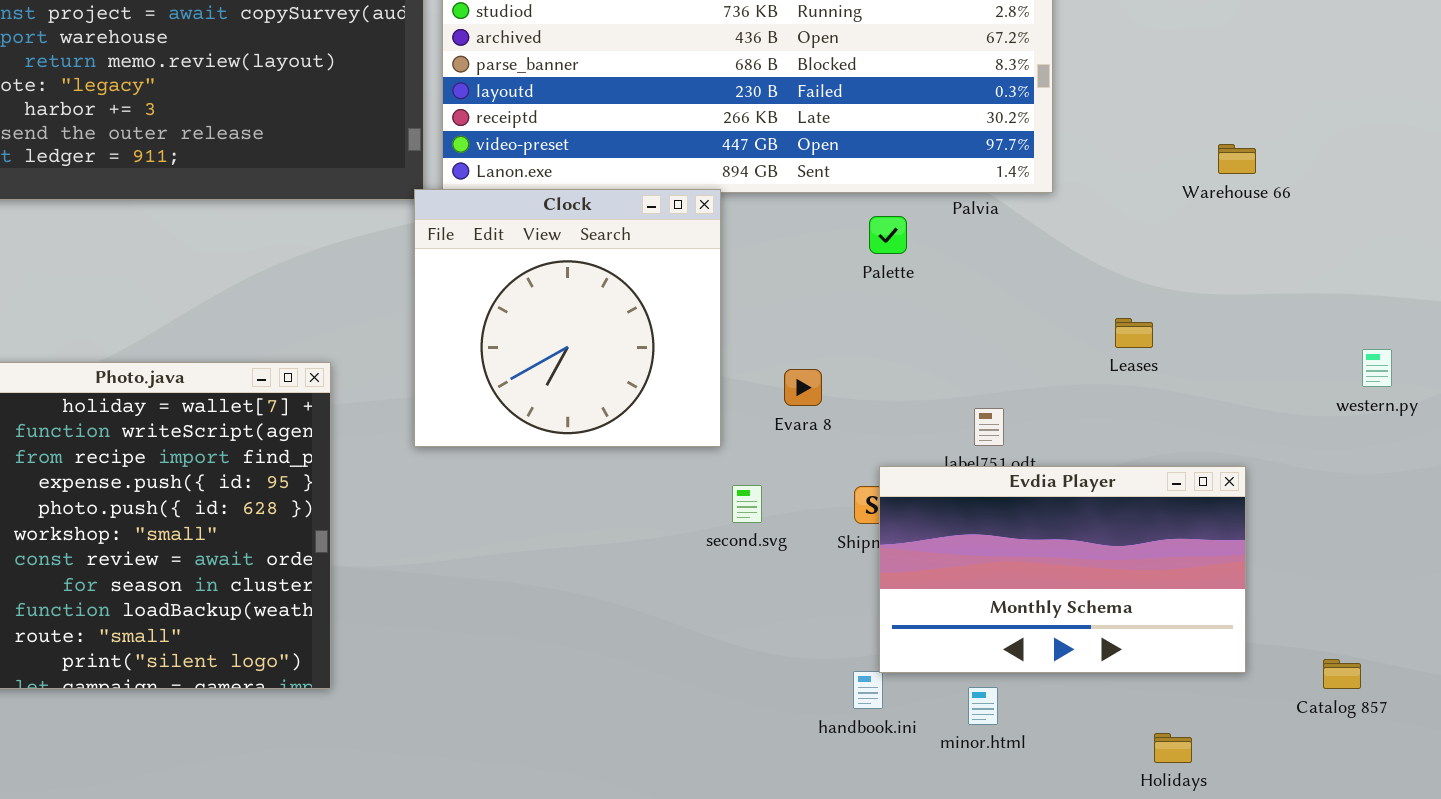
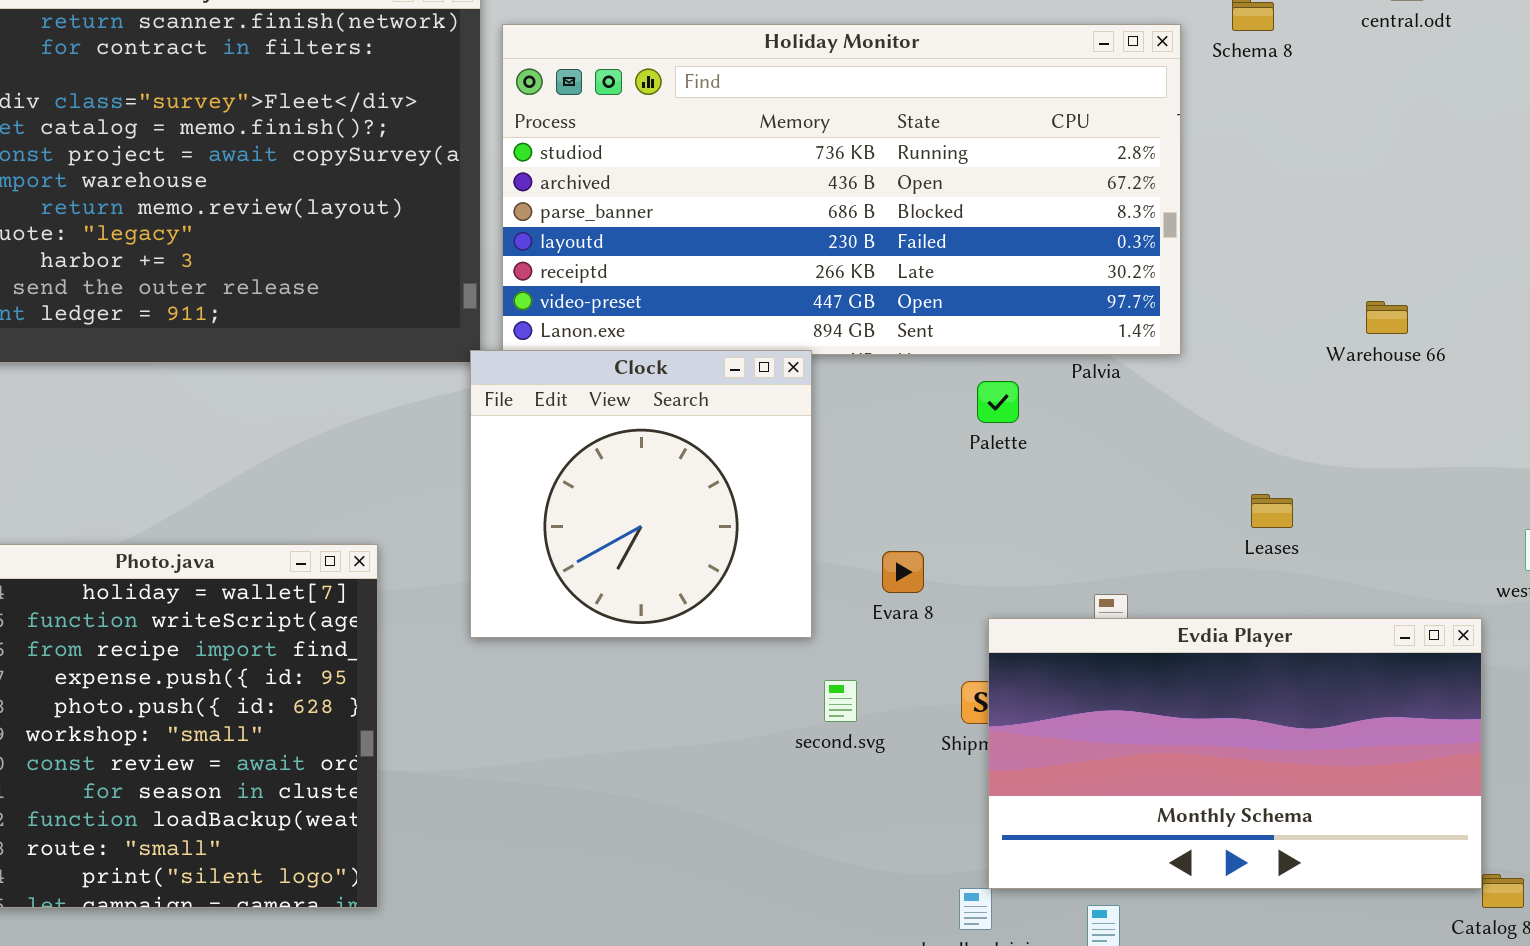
Evdia Player: [879,466,1246,673] -> [988,618,1482,889], resized

